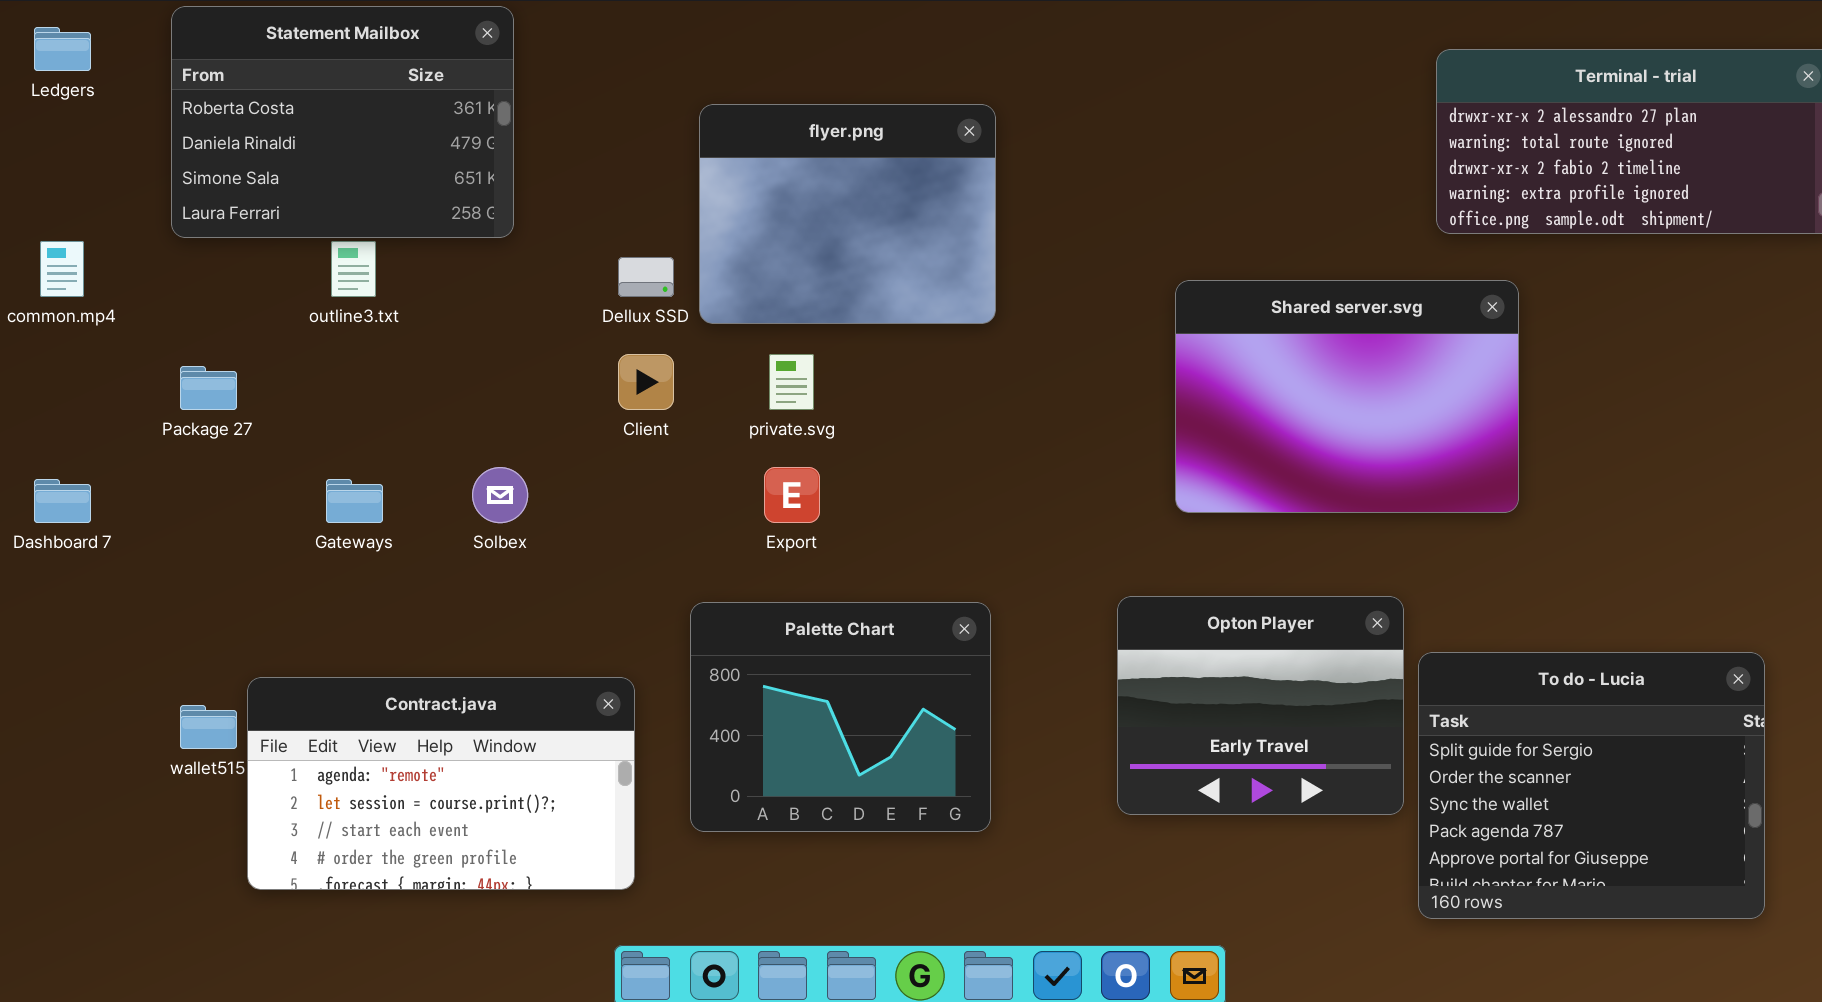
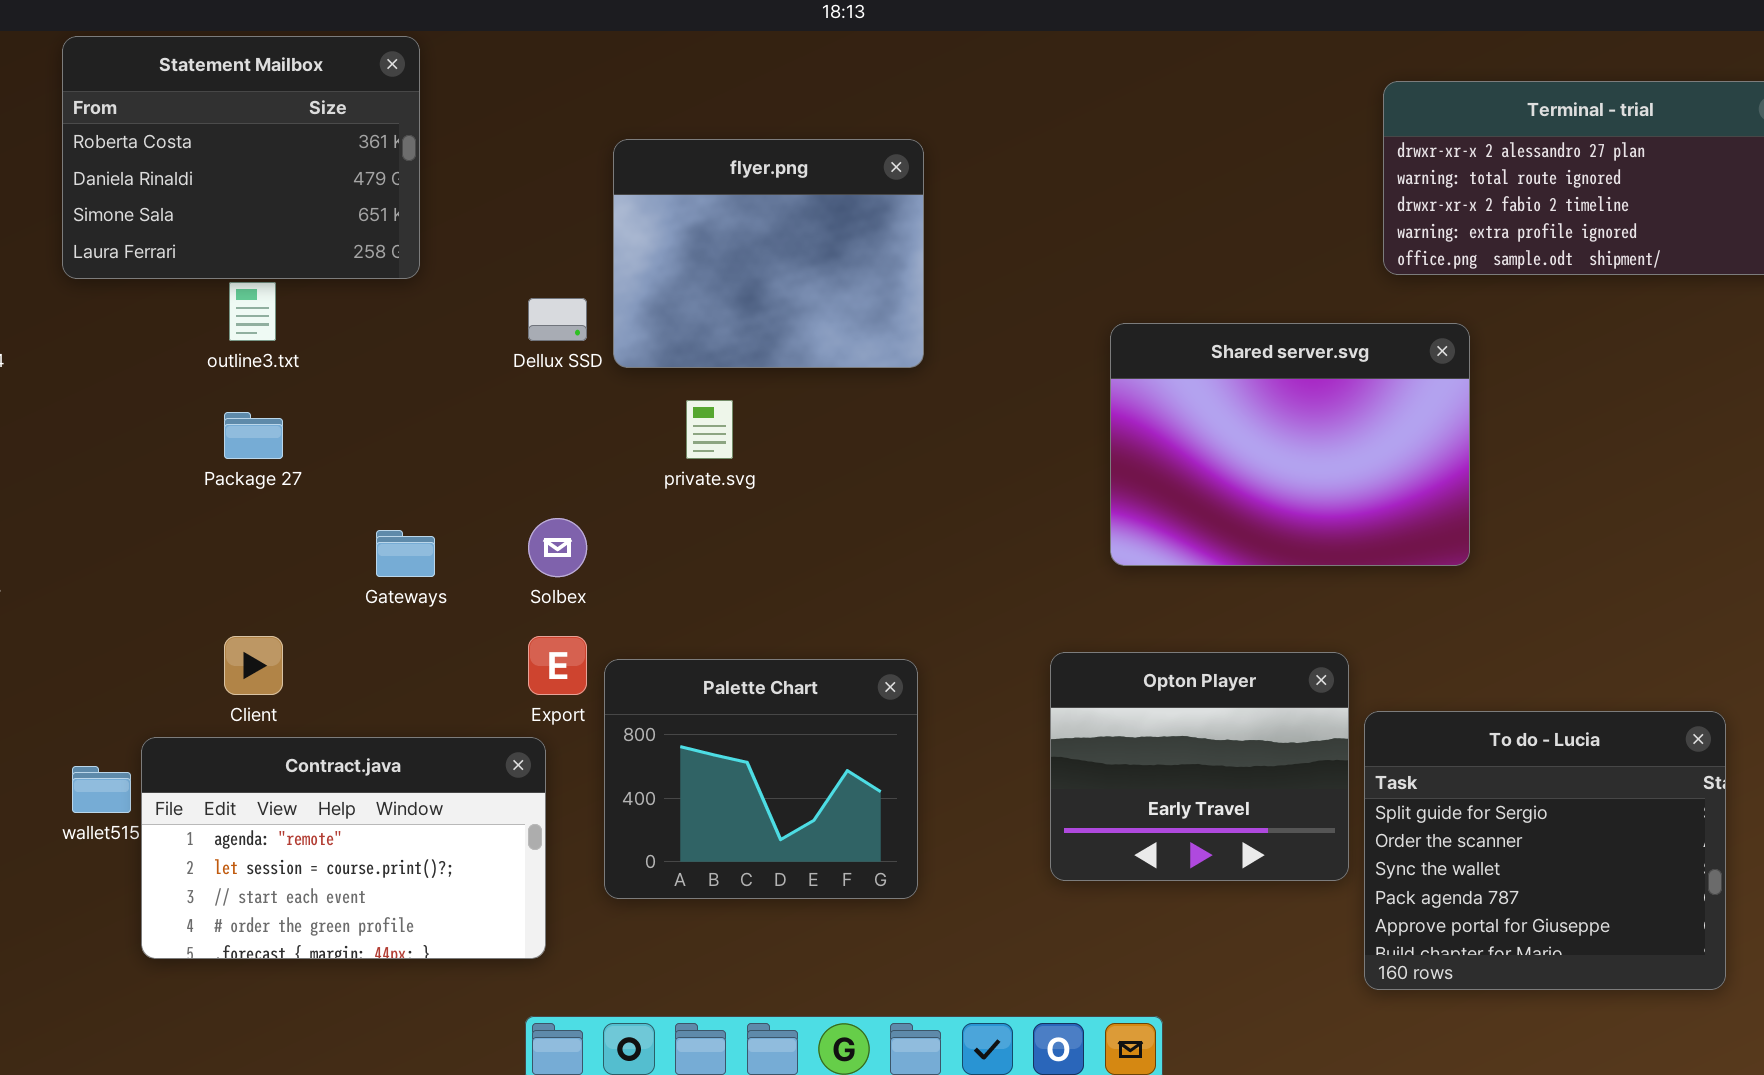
Client: [618,354,674,410] -> [224,636,283,695], moved
Package 27: [180,366,237,410] -> [224,412,283,459], moved
Solbex: [472,467,528,523] -> [528,518,587,577], moved
Export: [764,467,820,523] -> [528,636,587,695], moved
Gateways: [326,479,383,523] -> [376,530,435,577], moved

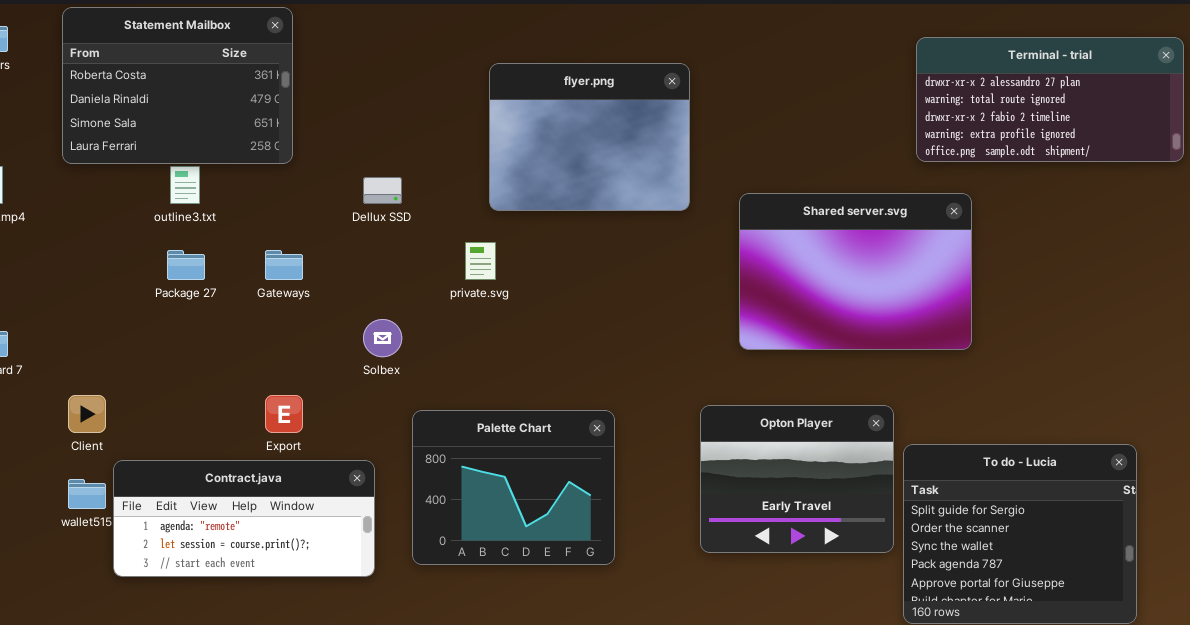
flyer.png: [613,139,924,368] -> [489,63,690,211], moved
Gateways: [376,530,435,577] -> [265,250,303,280], moved
Client: [224,636,283,695] -> [68,395,106,433], moved
Export: [528,636,587,695] -> [265,395,303,433], moved
Contract.java: [141,737,546,959] -> [113,460,375,577], resized

